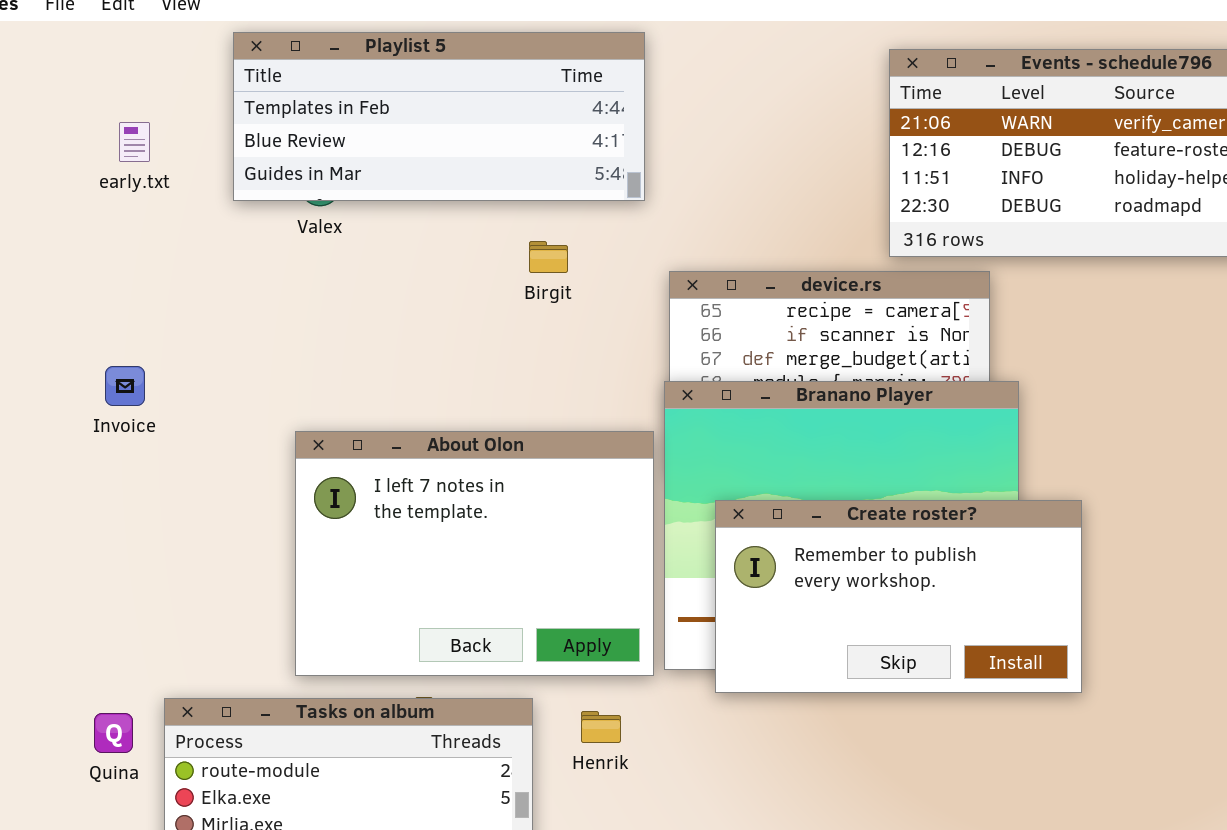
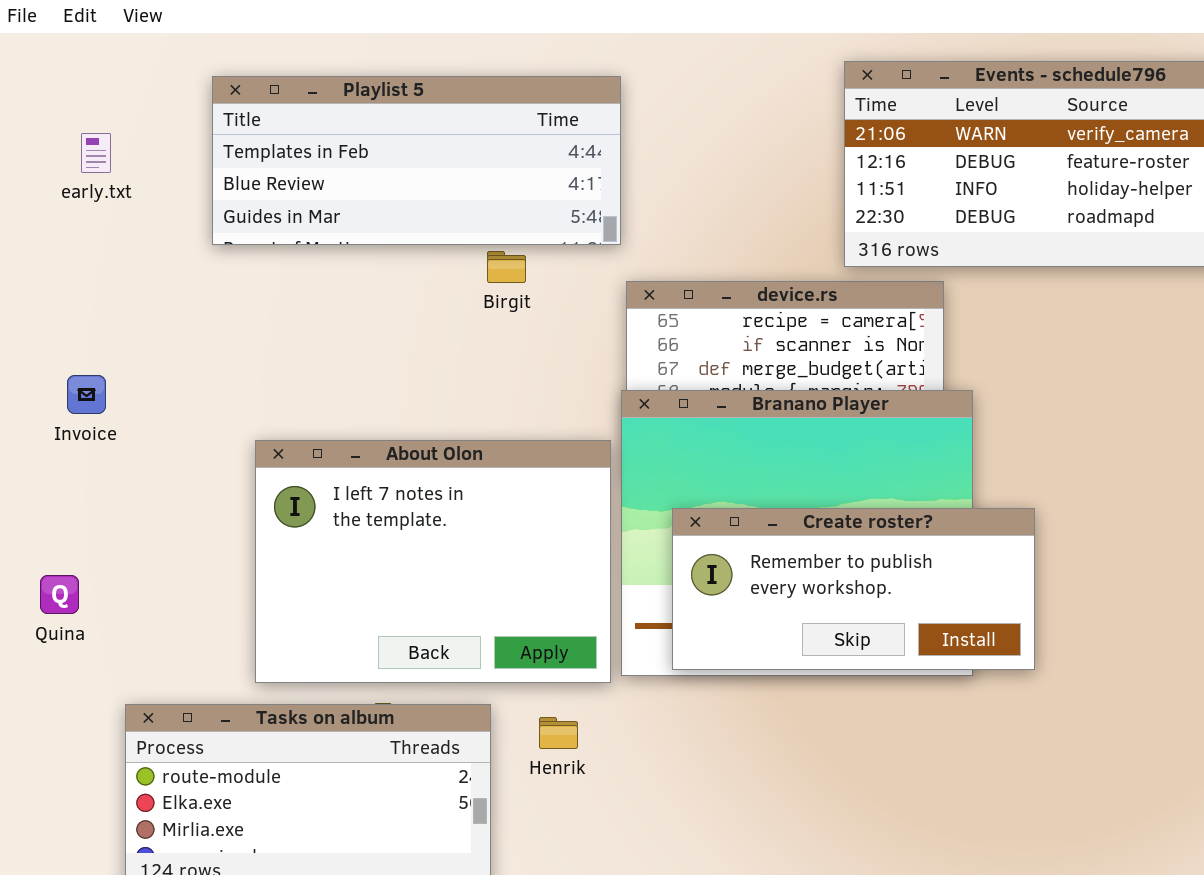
Playlist 5: [233,32,645,201] -> [212,76,621,245], moved
Create roster?: [715,500,1082,693] -> [672,508,1035,670], resized
Quina: [94,713,133,753] -> [40,575,79,614], moved

